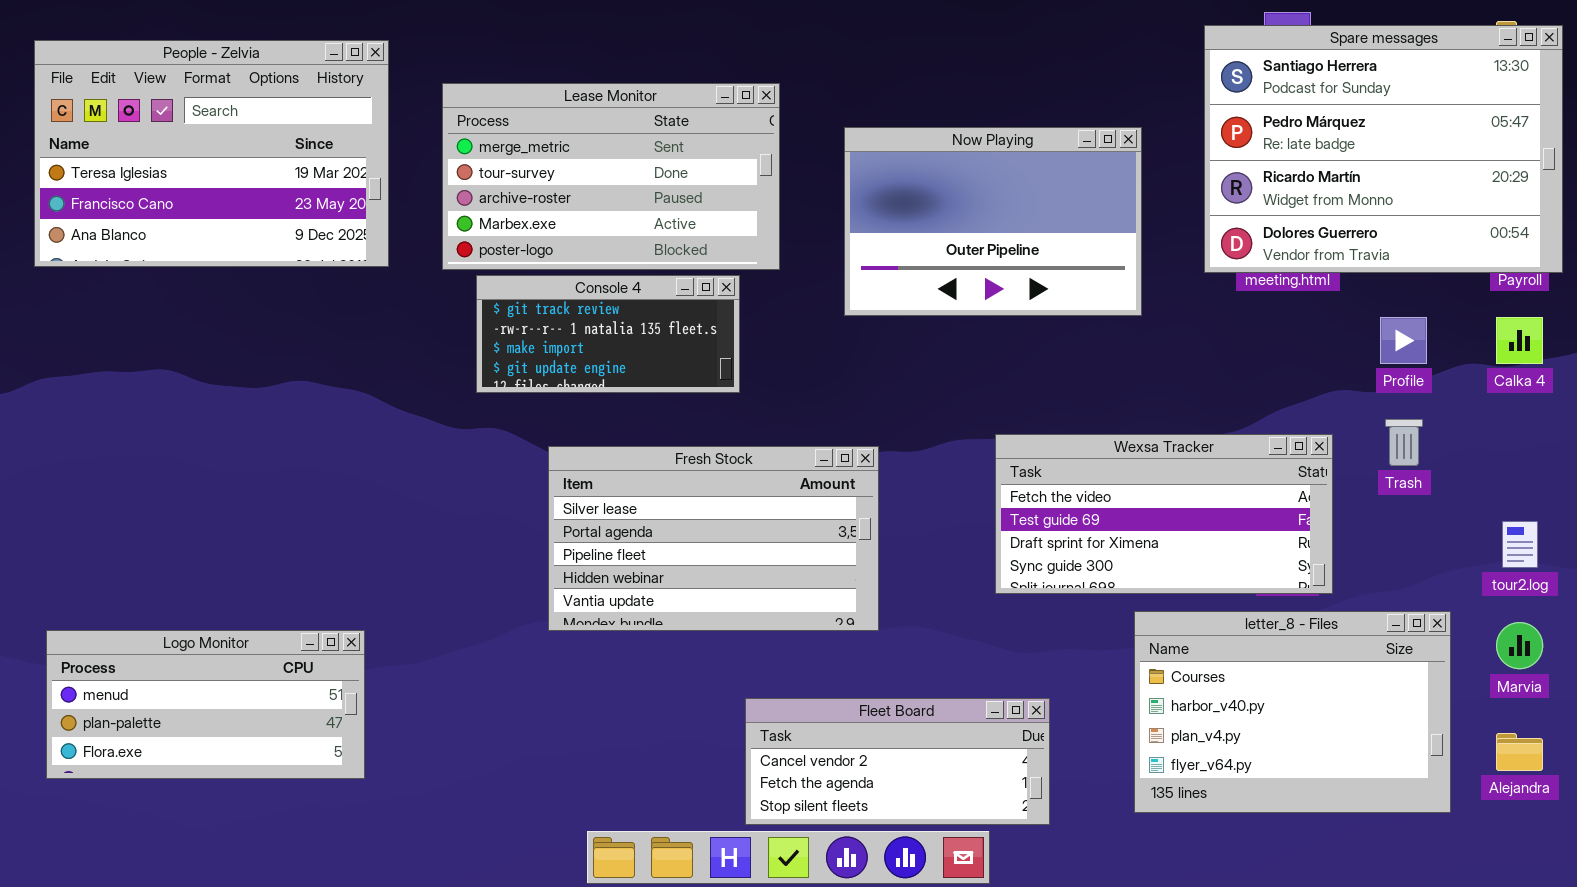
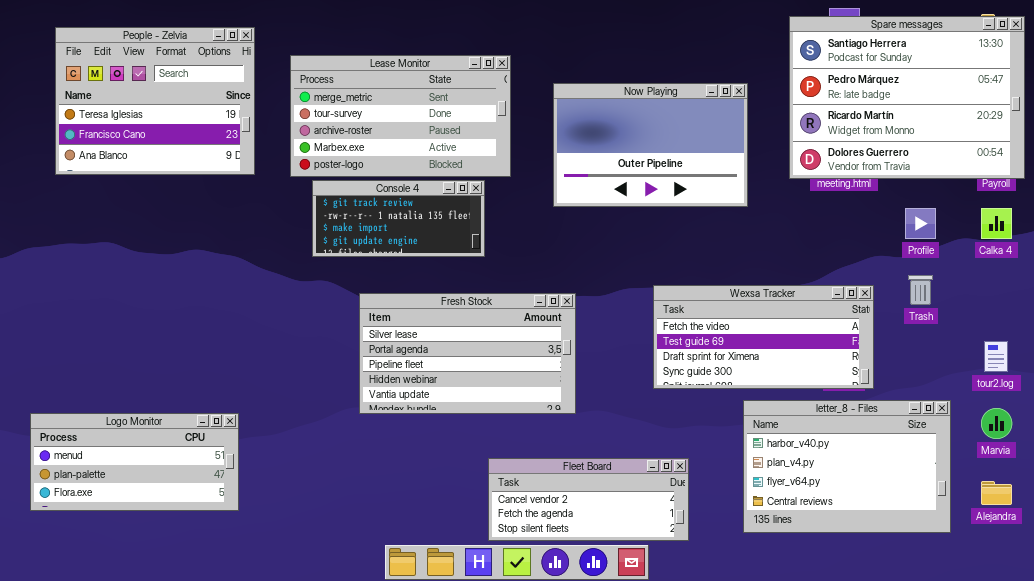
People - Zelvia: [34,40,389,267] -> [55,27,255,175], resized
letter_8 - Files: [1134,611,1451,813] -> [743,400,951,533], scrolled down 1 row

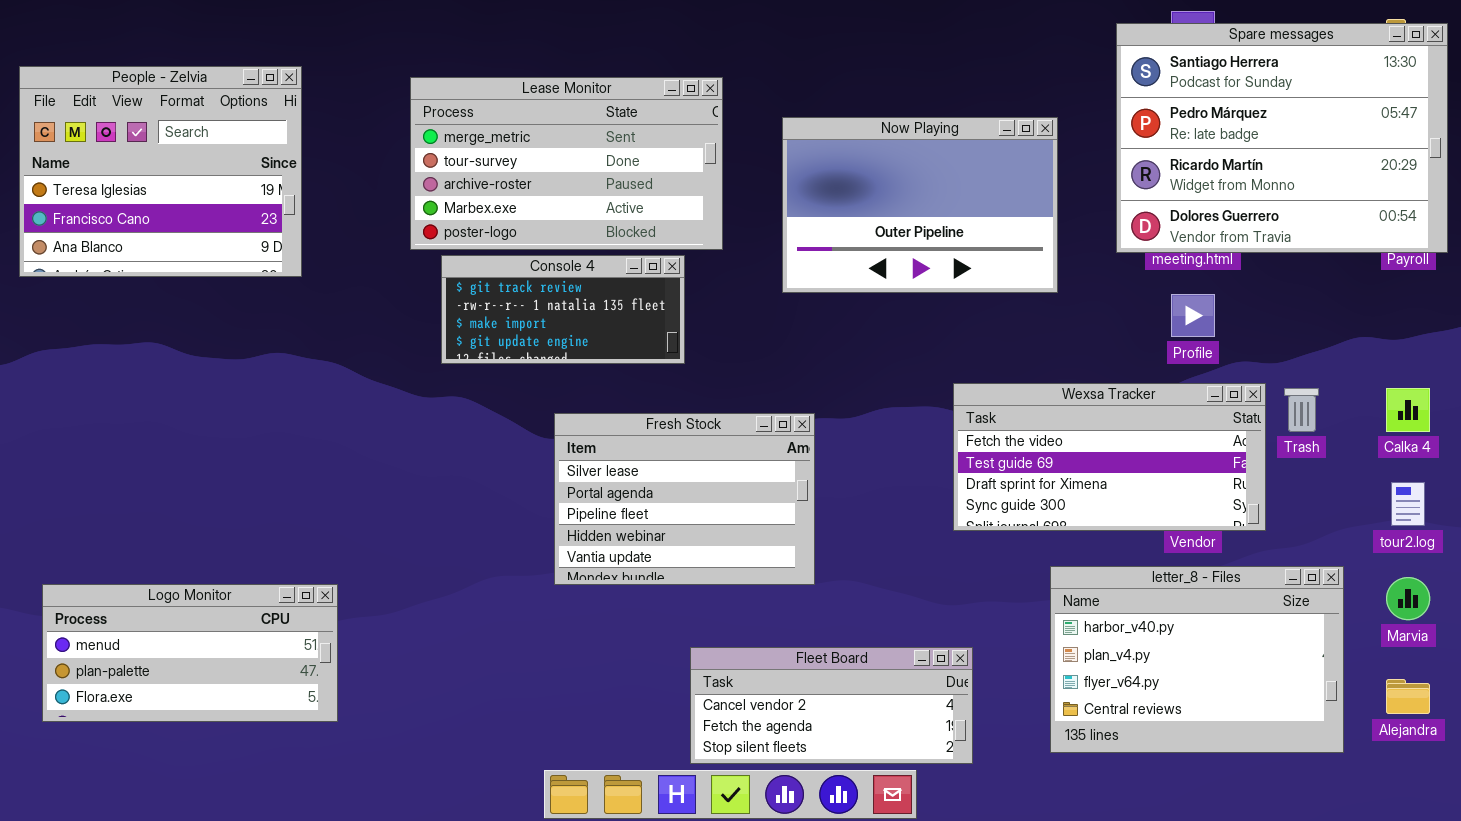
People - Zelvia: [55,27,255,175] -> [19,66,302,277], moved
Profile: [905,208,936,239] -> [1171,294,1215,337], moved
Calka 4: [981,208,1012,239] -> [1386,388,1430,432], moved
Wexsa Tracker: [653,285,874,389] -> [953,383,1266,531], moved
Fresh Stock: [359,293,576,414] -> [554,413,815,585], resized

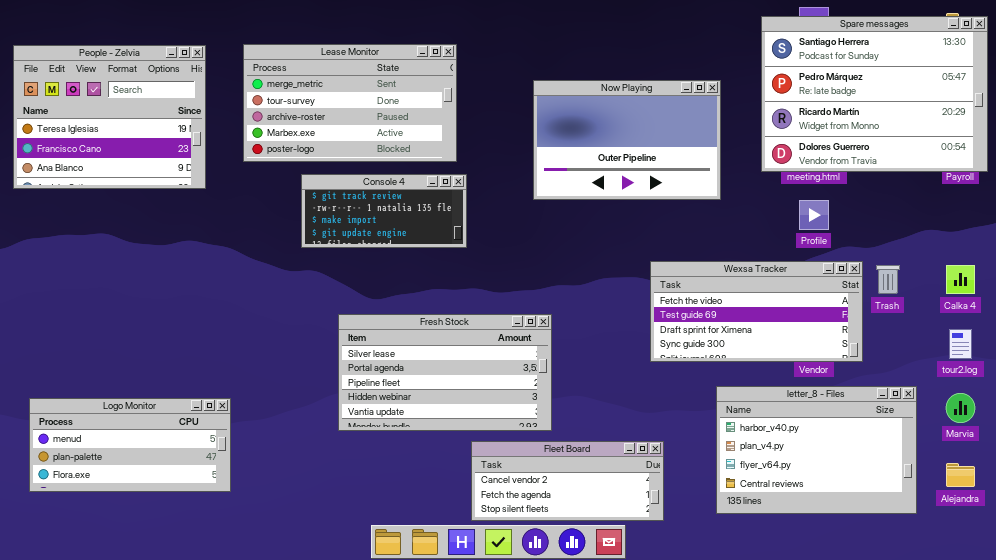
Lease Monitor: [410,77,723,250] -> [243,44,457,162], moved
Fresh Stock: [554,413,815,585] -> [338,314,552,431], moved, resized

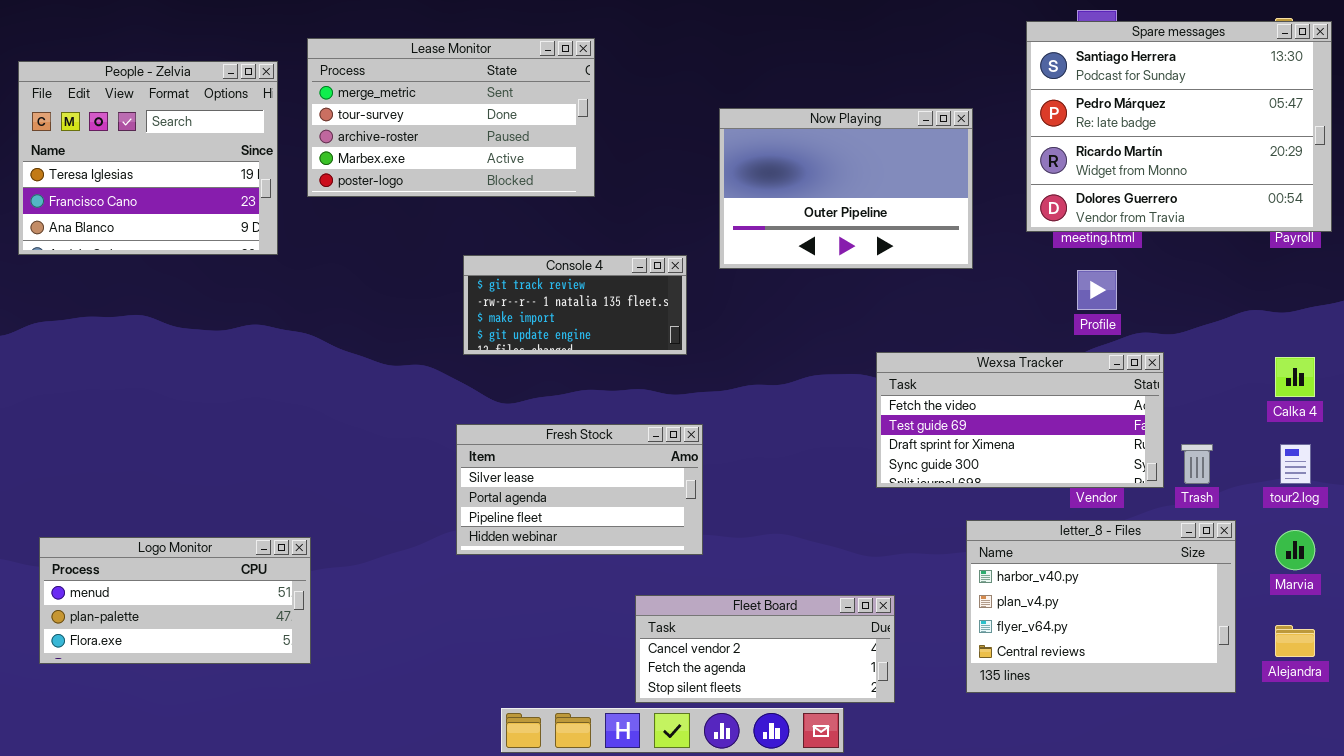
Lease Monitor: [243,44,457,162] -> [307,38,595,197], moved
Console 4: [301,174,467,248] -> [463,255,687,355], moved
Trash: [876,265,900,294] -> [1181,444,1213,484], moved
Fresh Stock: [338,314,552,431] -> [456,424,703,555], resized

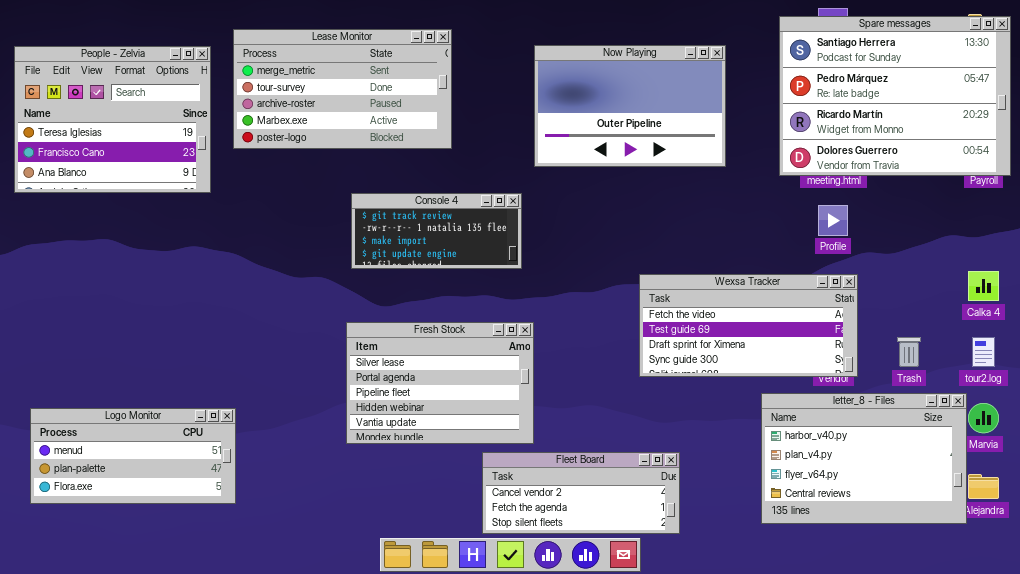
Now Playing: [719,108,973,269] -> [534,45,726,167], moved
Wexsa Tracker: [876,352,1164,488] -> [639,274,858,377], moved
Fresh Stock: [456,424,703,555] -> [346,322,534,444], resized
letter_8 - Files: [966,520,1236,693] -> [761,393,967,524], moved

